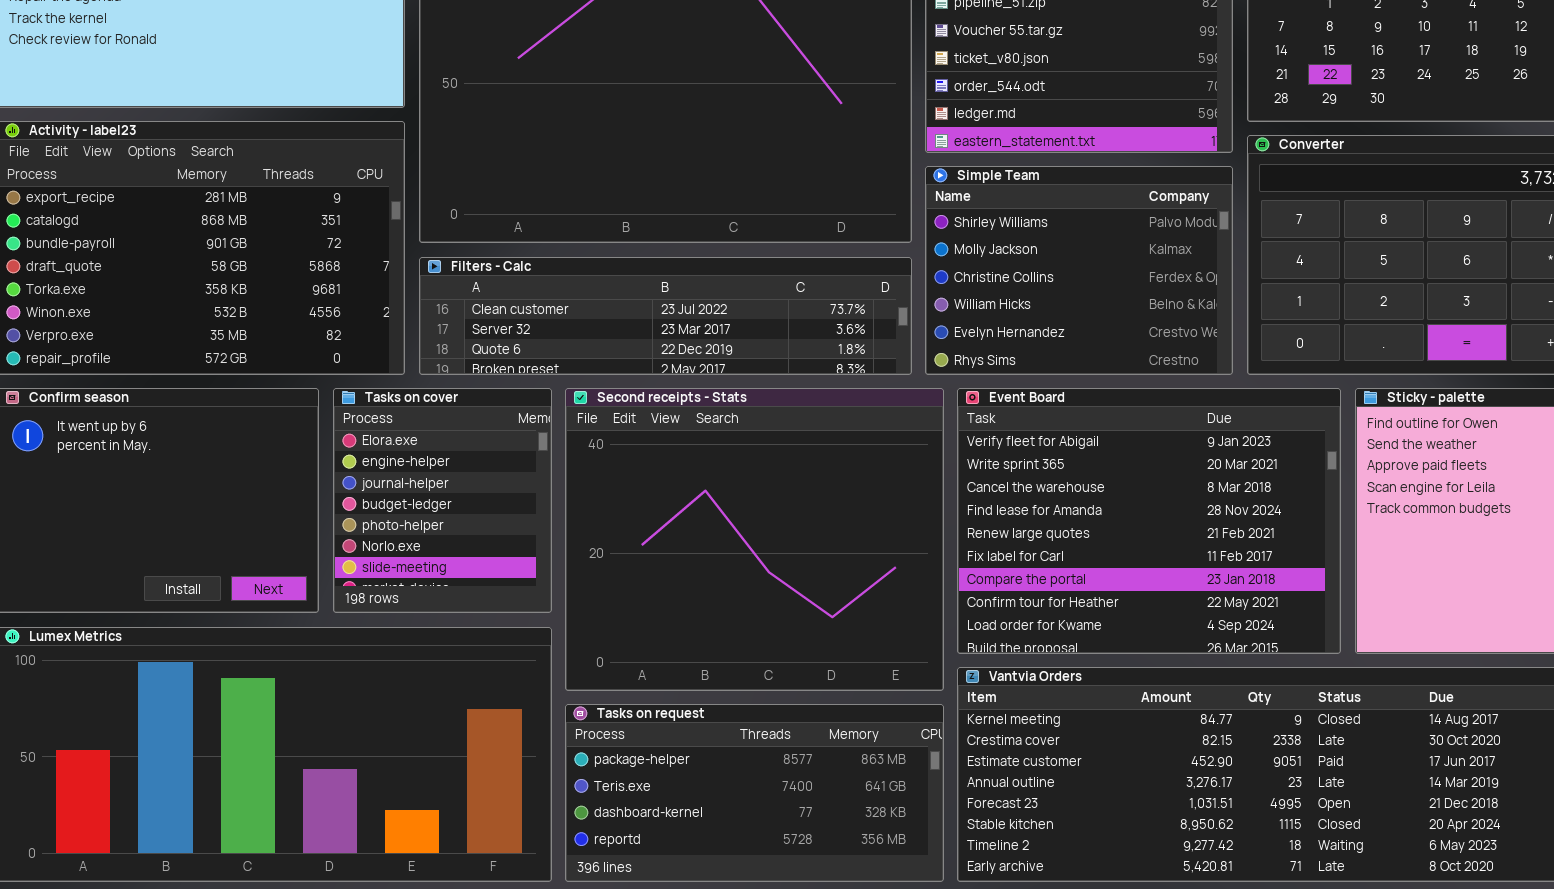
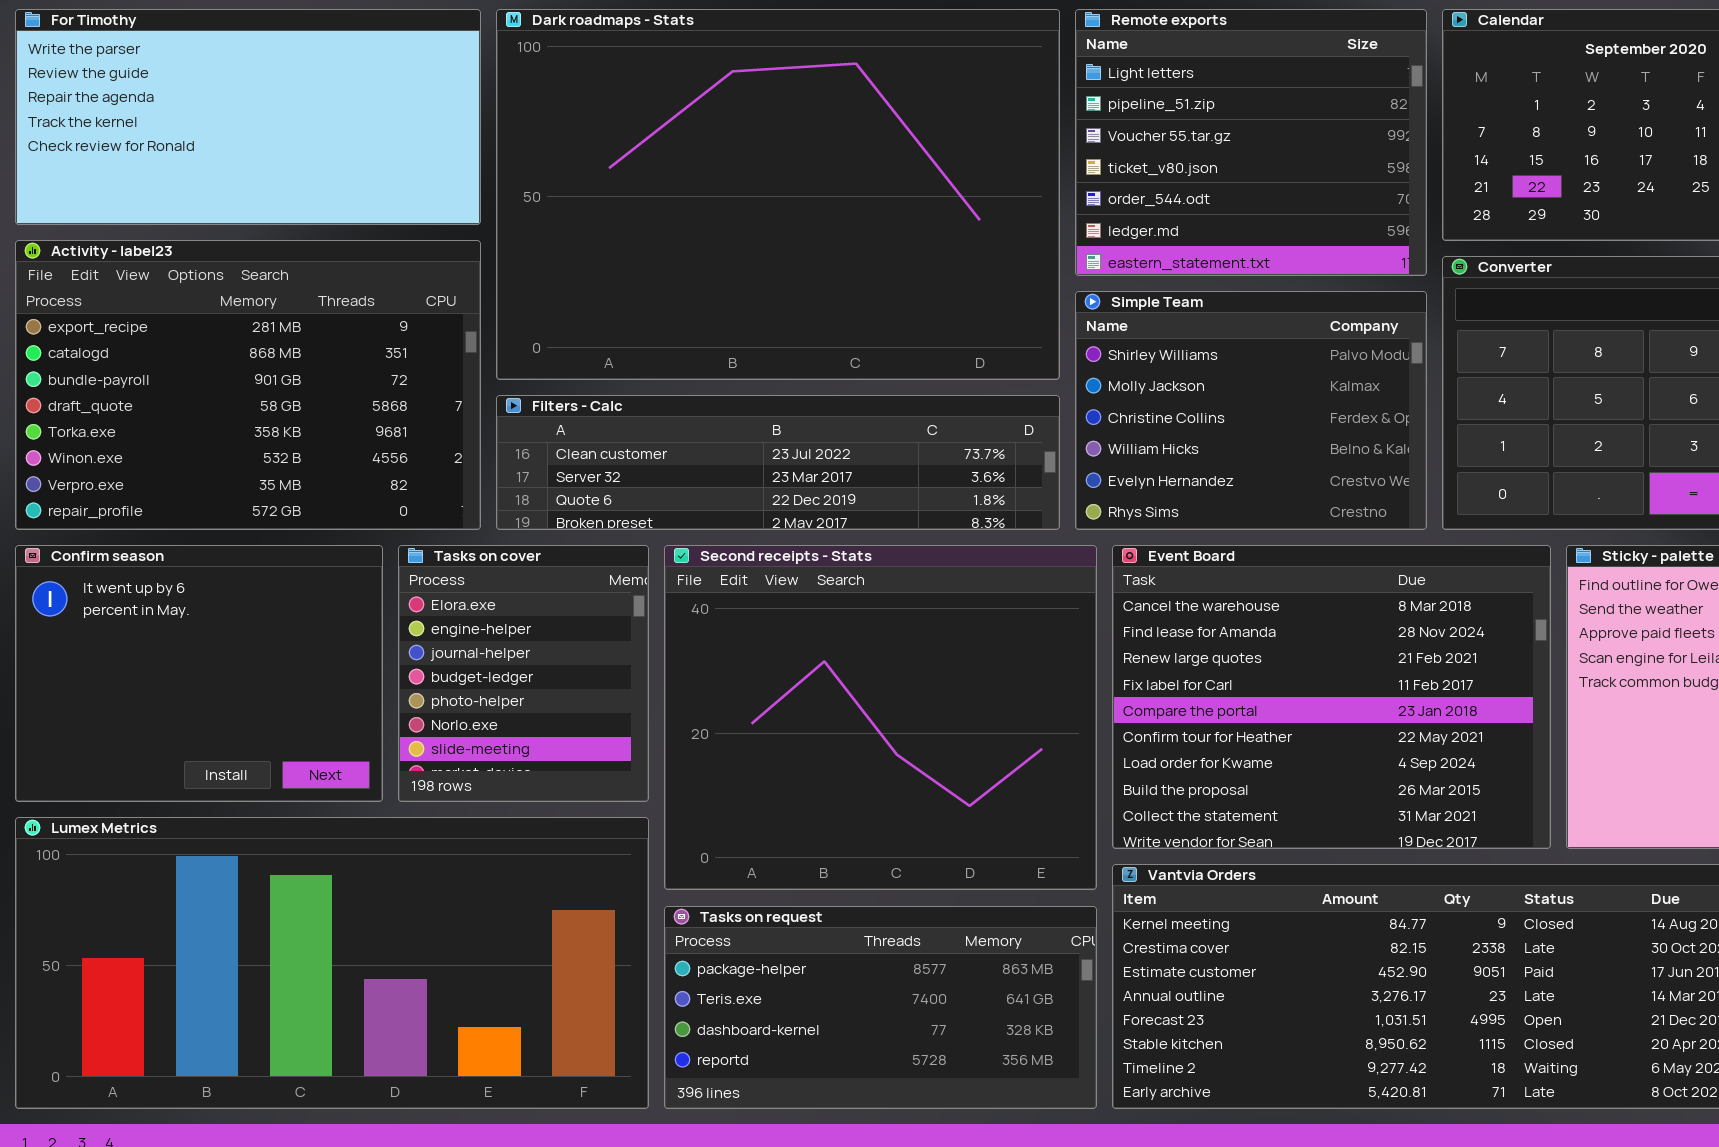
Event Board: [957,388,1341,654] -> [1112,545,1551,849], scrolled down 2 rows

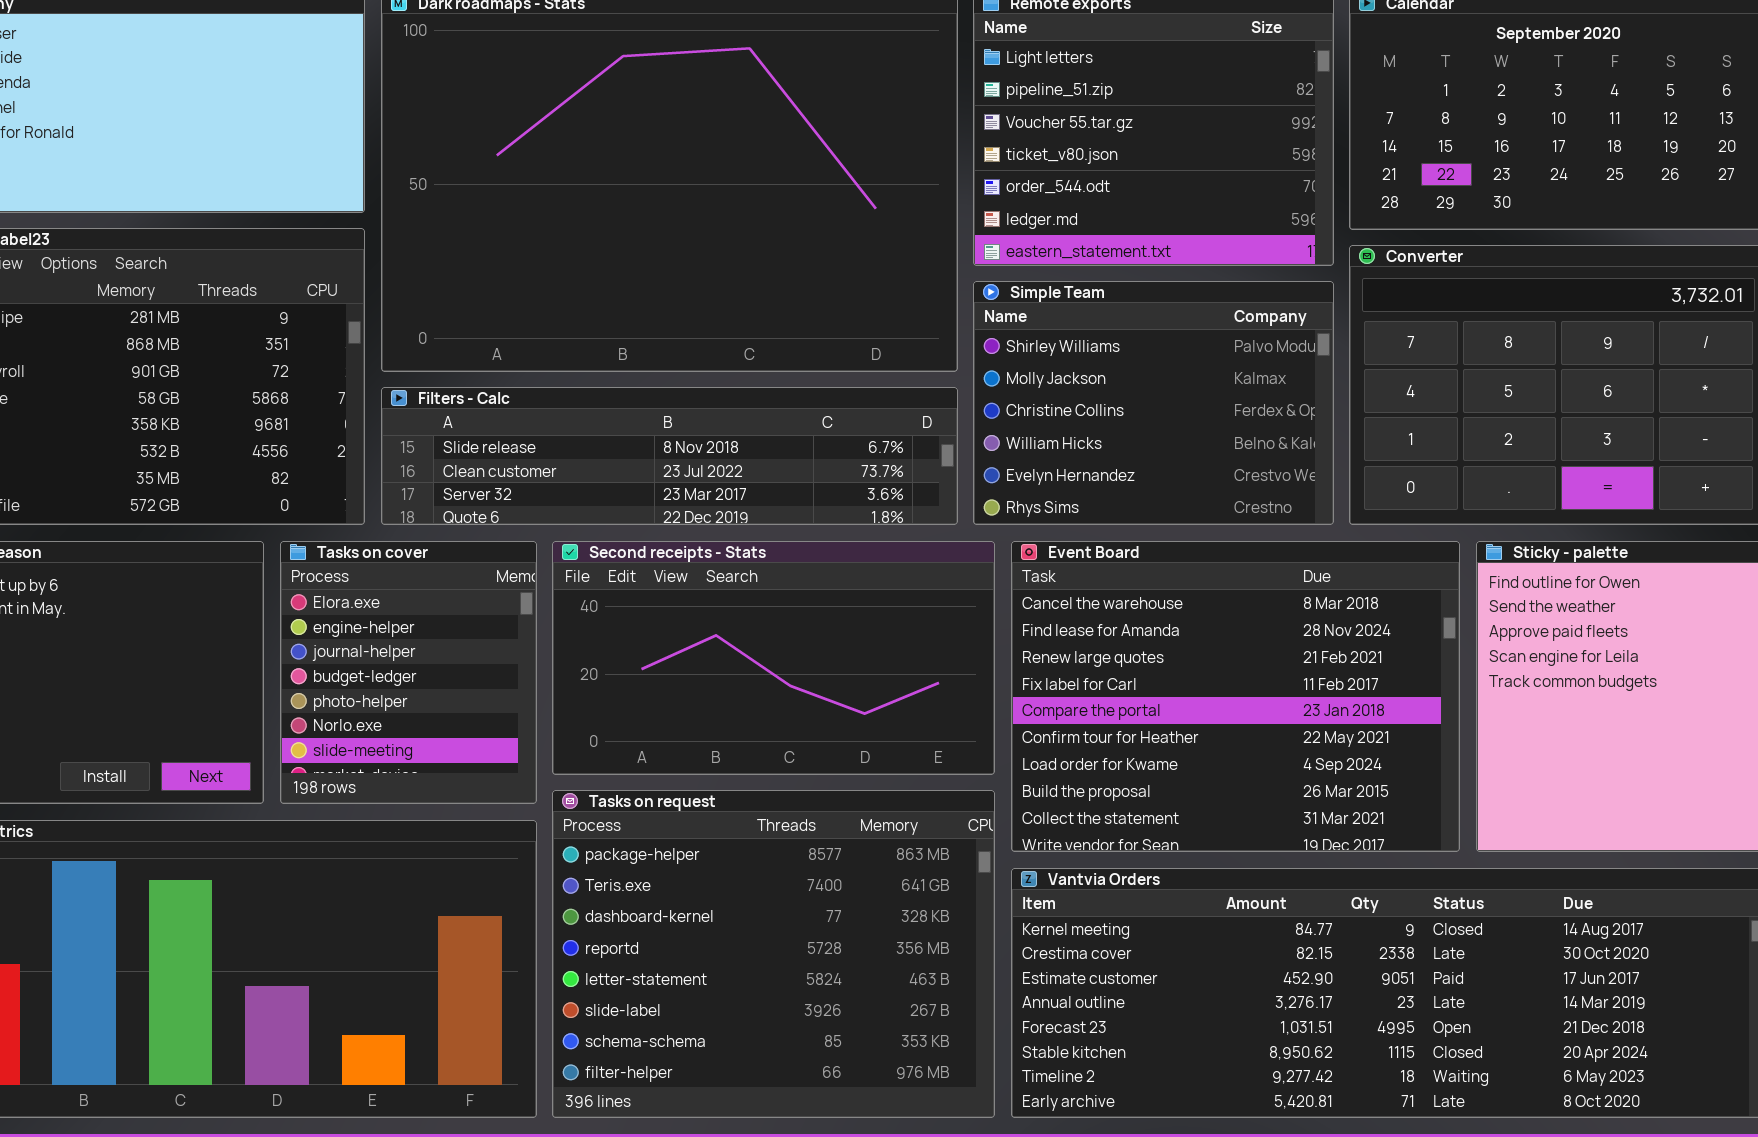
Filters - Calc: [496,395,1060,530] -> [381,387,958,525], scrolled up 1 row
Second receipts - Stats: [664,545,1097,890] -> [552,541,995,775], resized
Tasks on request: [664,906,1097,1109] -> [552,790,995,1118], resized

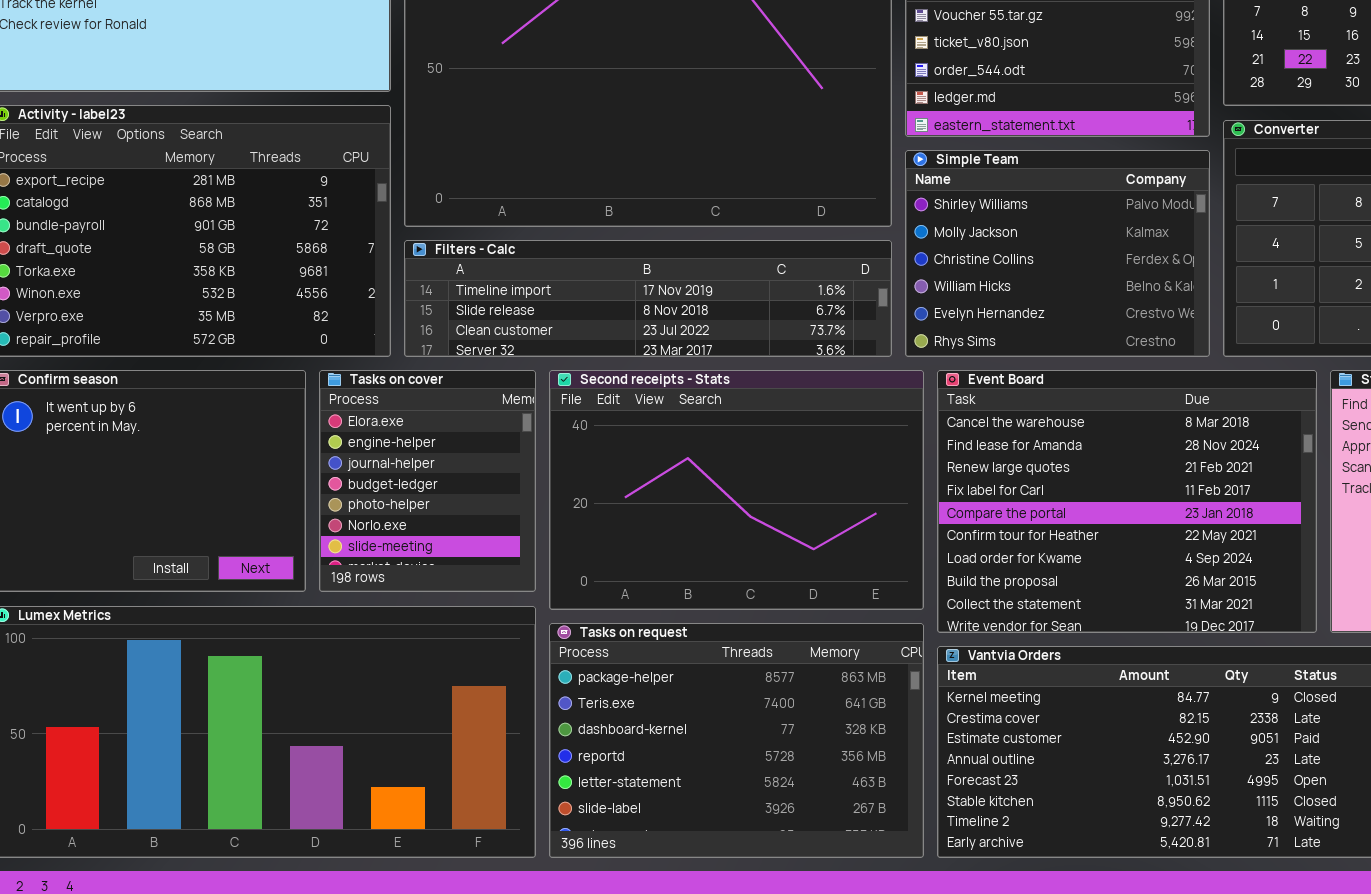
Filters - Calc: [381,387,958,525] -> [404,240,892,357], scrolled up 1 row
Second receipts - Stats: [552,541,995,775] -> [549,370,924,610], resized
Tasks on request: [552,790,995,1118] -> [549,623,924,858], resized

